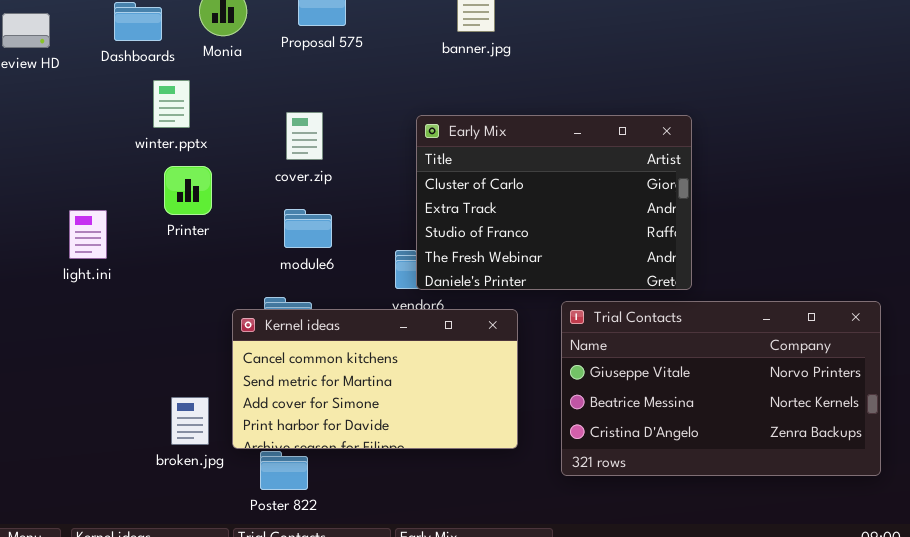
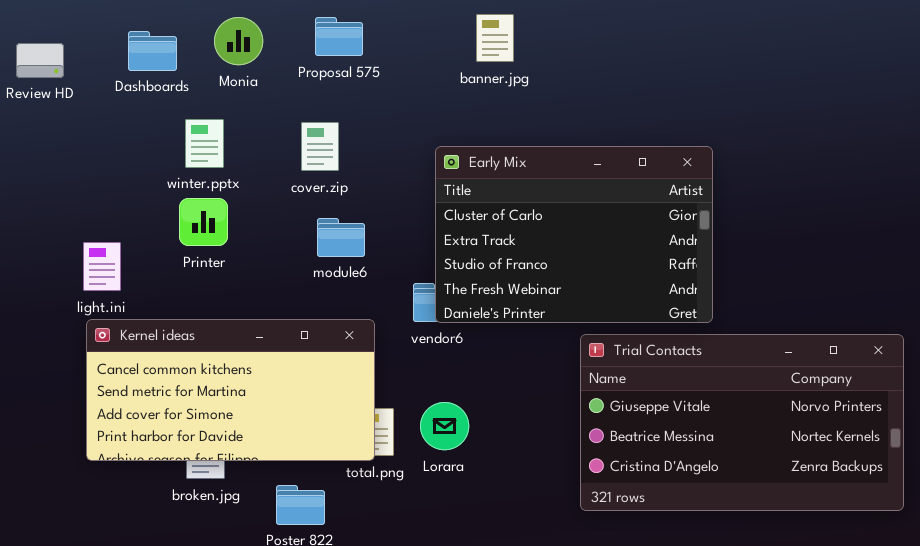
winter.pptx: [153,80,190,128] -> [185,119,224,168], moved
cover.zip: [286,112,323,160] -> [301,122,339,171], moved
module6: [284,209,332,248] -> [317,218,365,257], moved
Kernel ideas: [232,309,518,449] -> [86,319,375,461], moved

